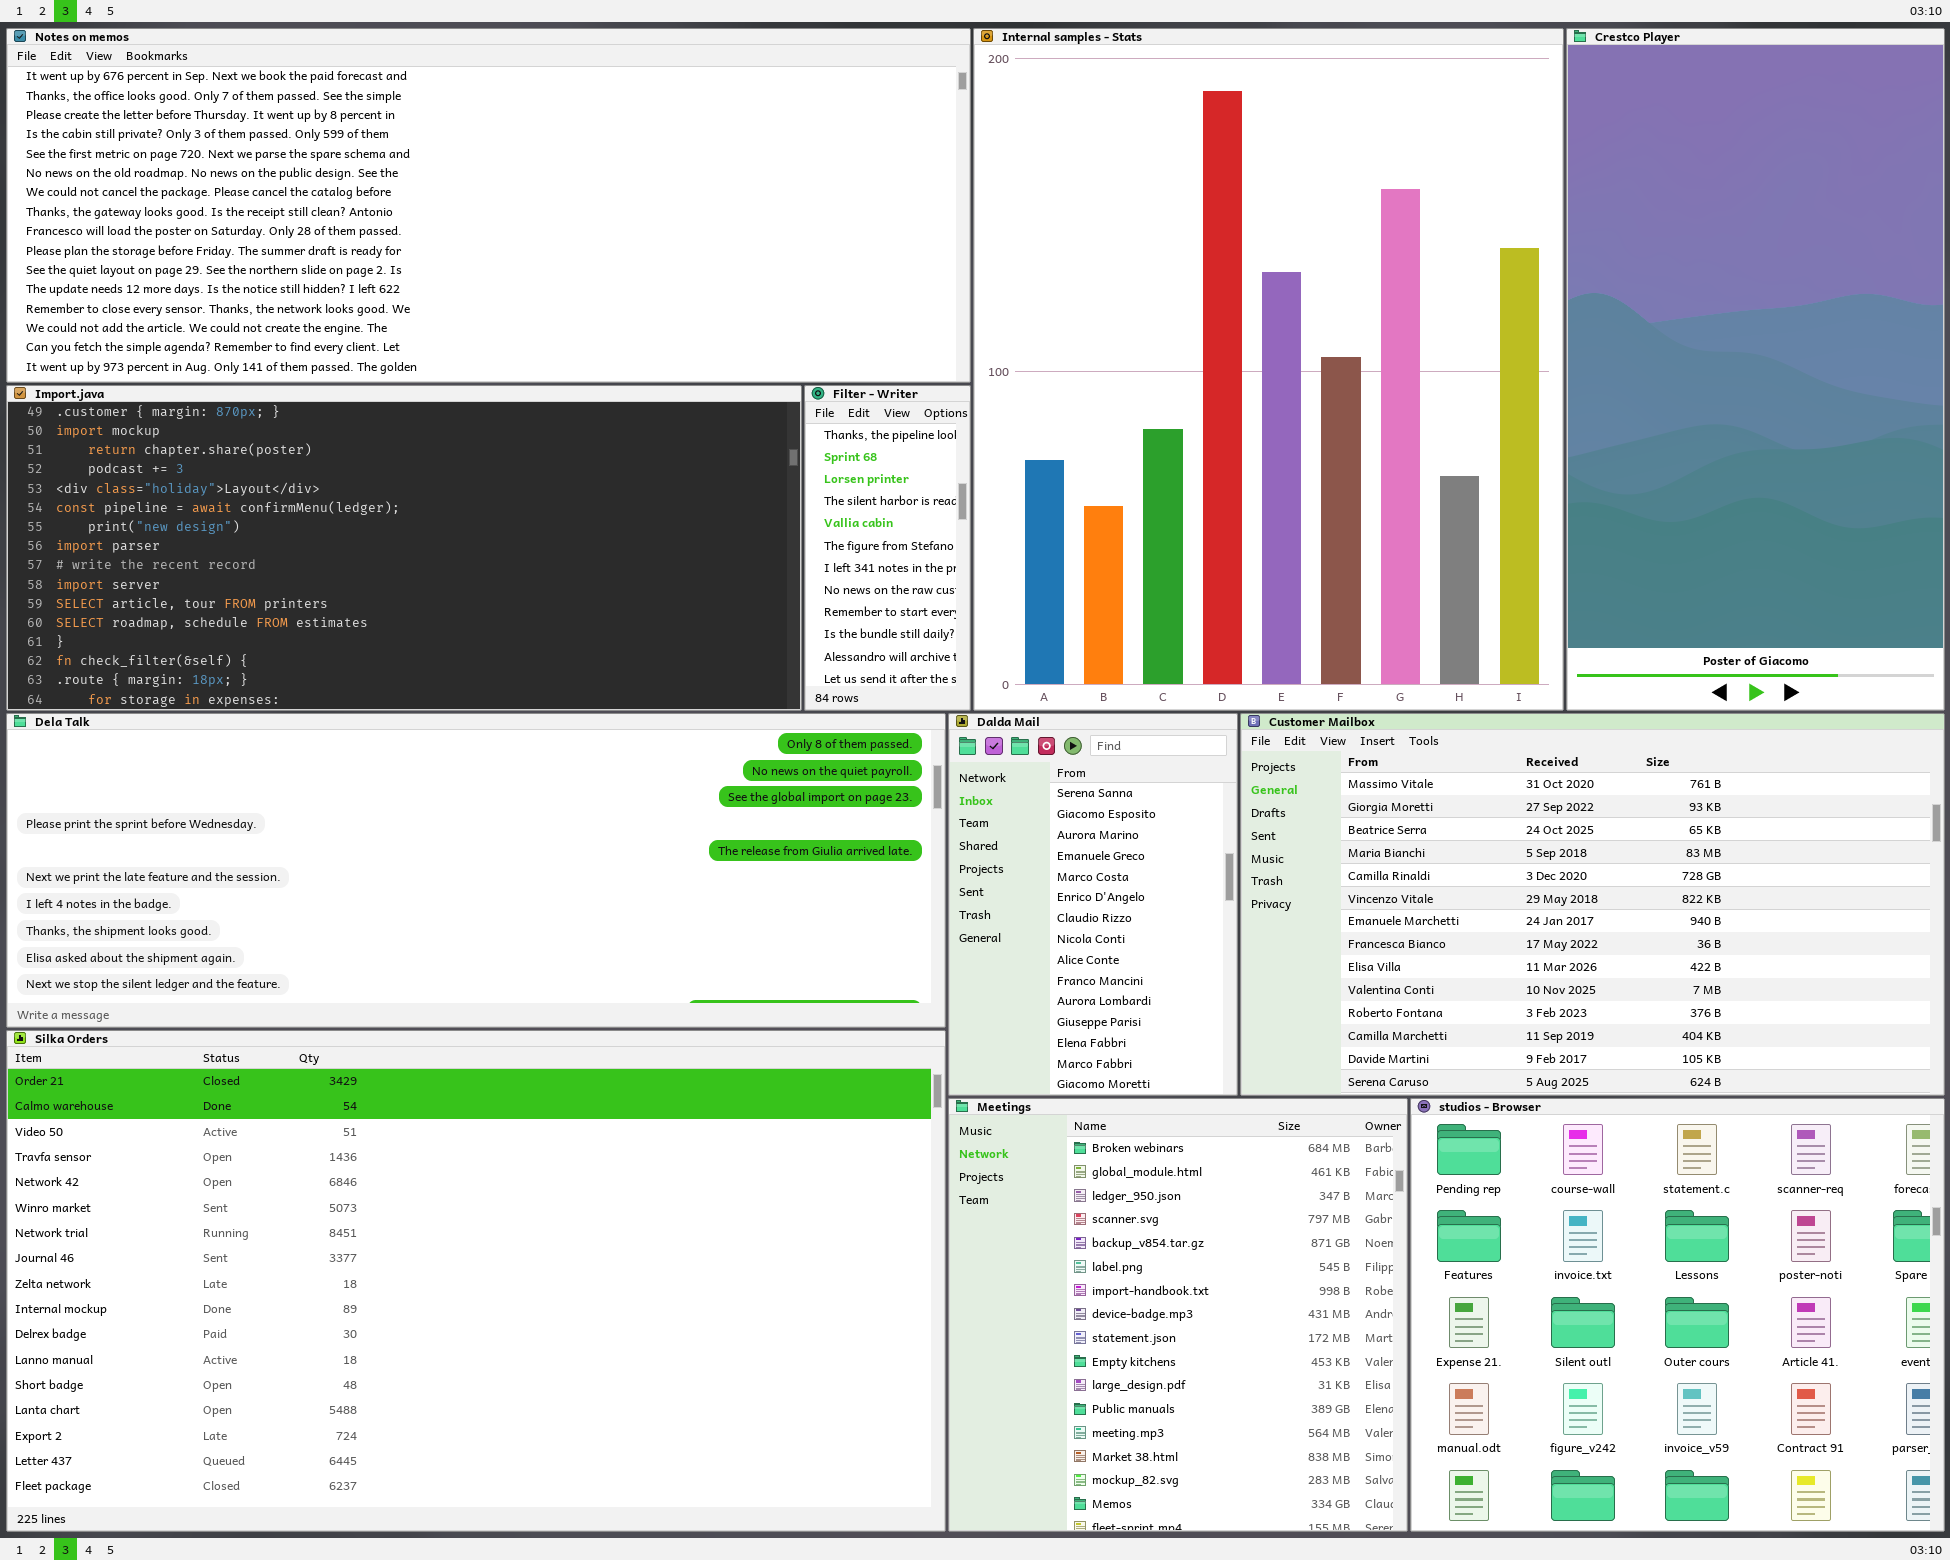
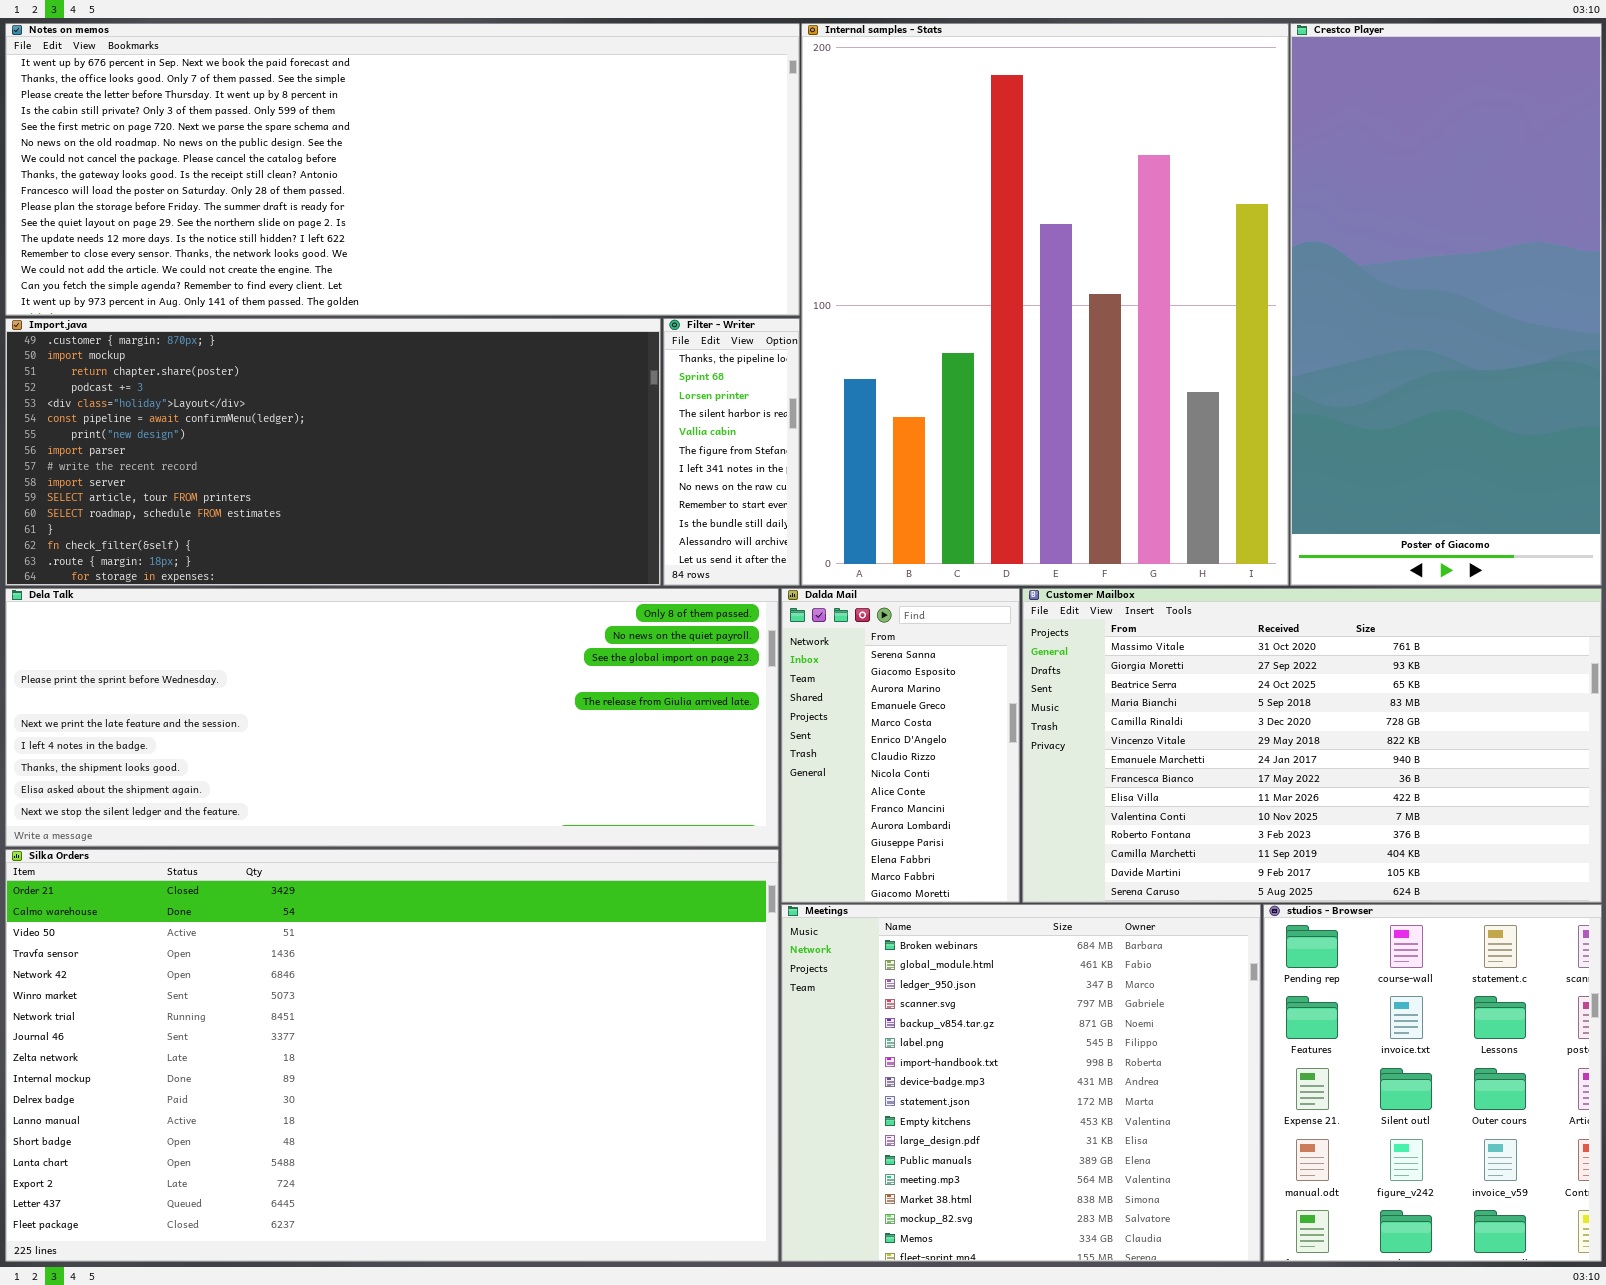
Meetings: [948,1098,1408,1532] -> [781,904,1261,1262], resized
studios - Browser: [1410,1098,1945,1532] -> [1263,904,1602,1262], resized

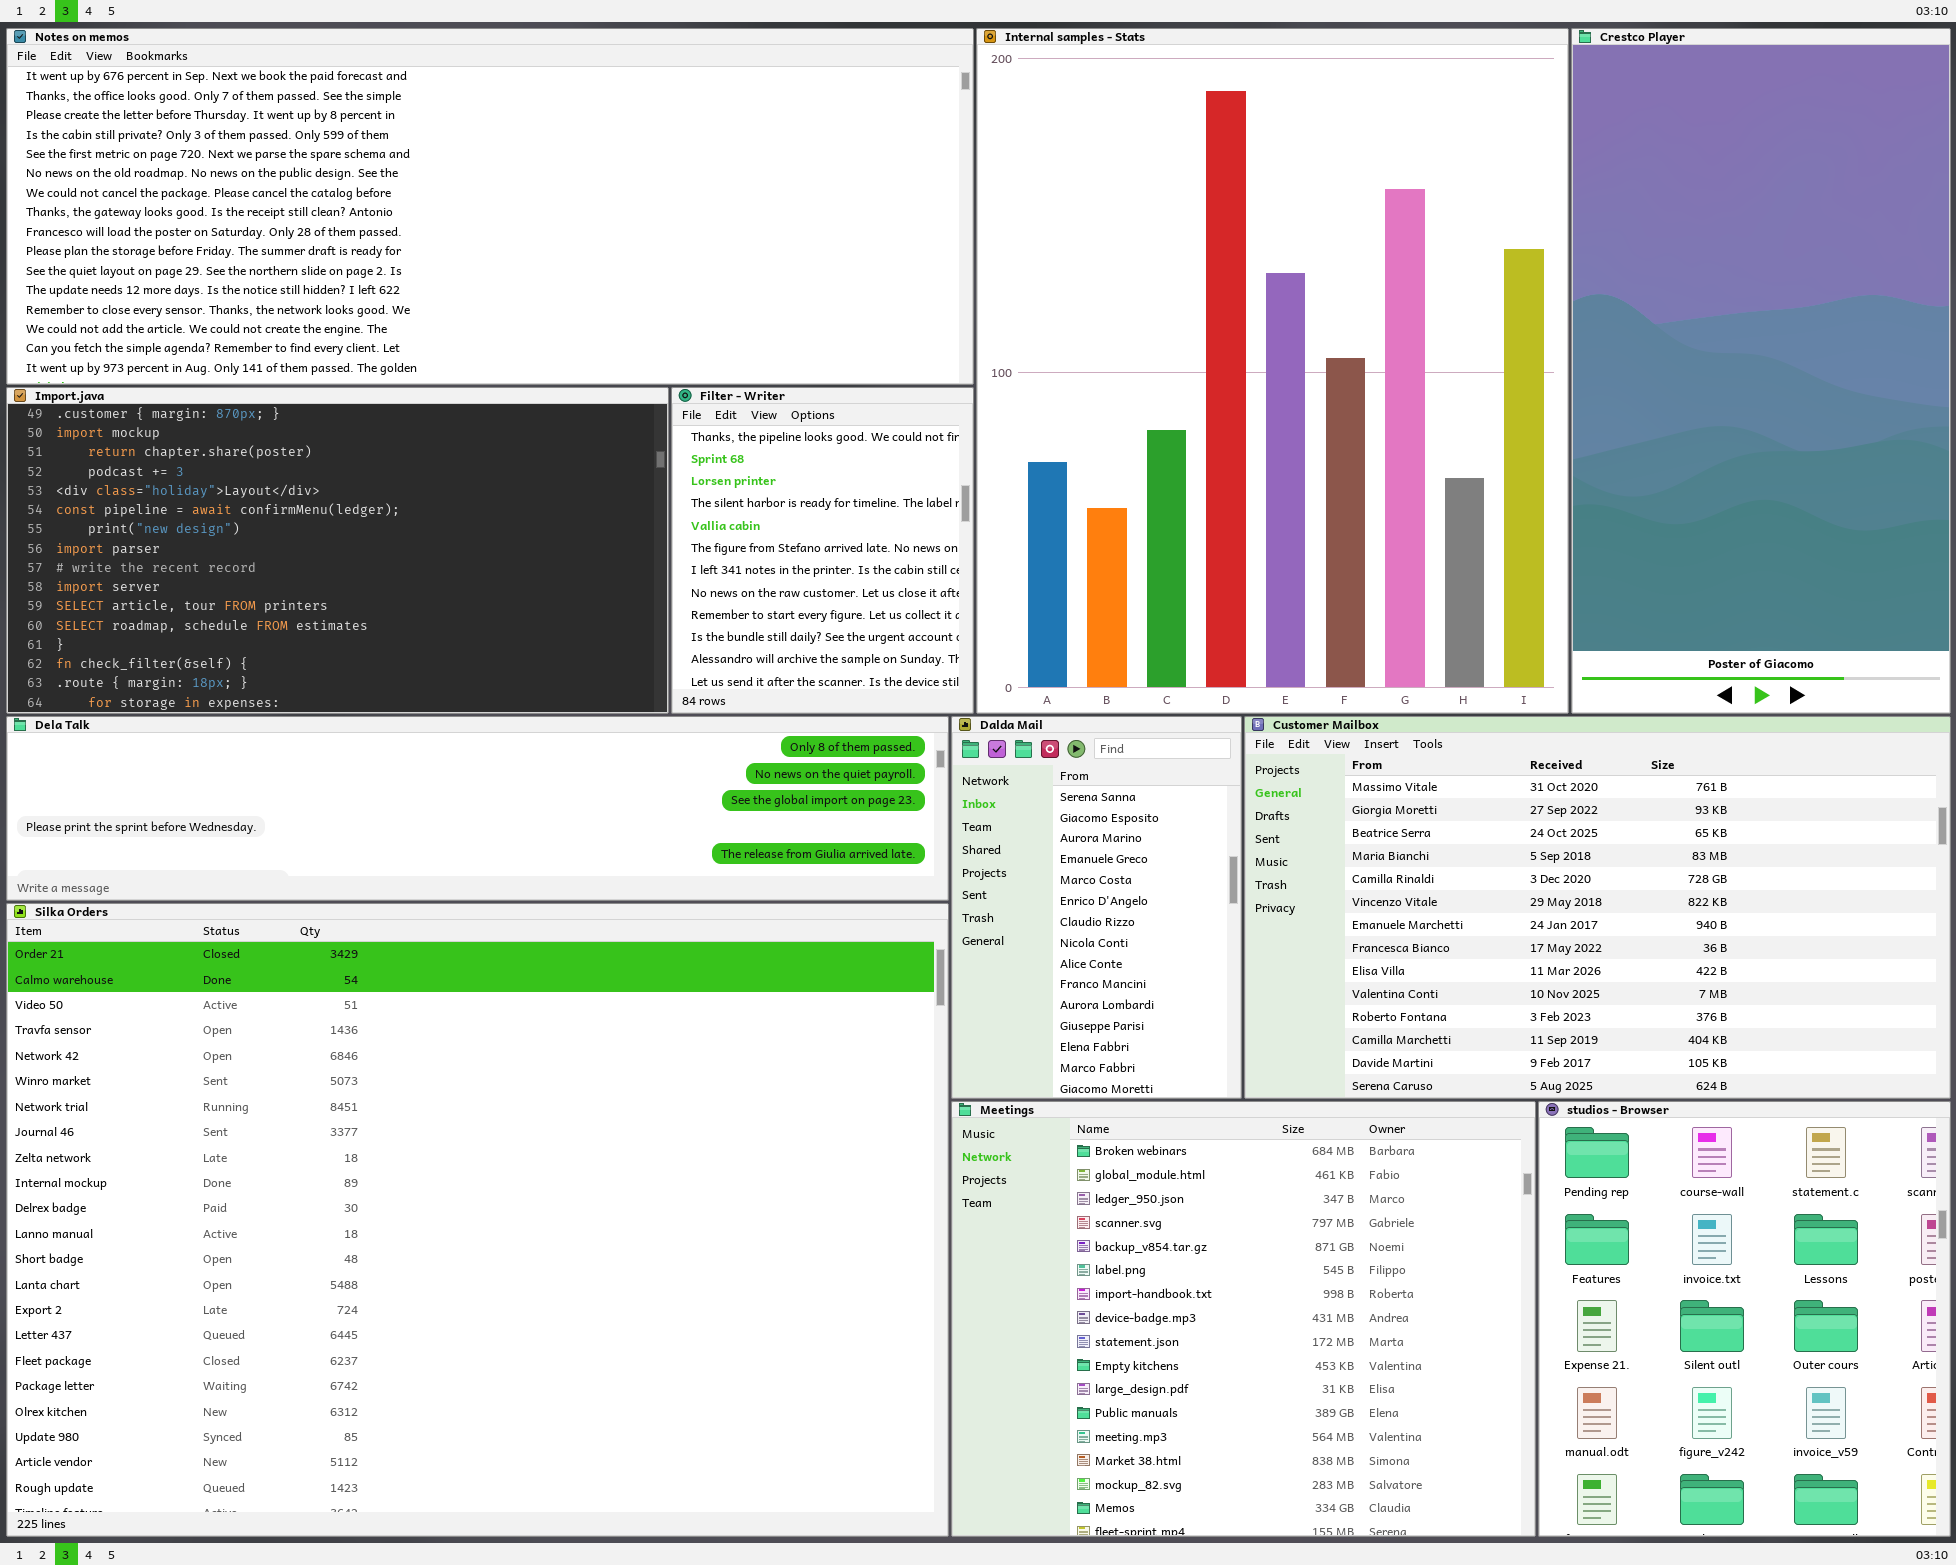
Import.java: [5,318,661,586] -> [6,387,669,714], resized
Filter - Writer: [663,318,800,586] -> [671,387,974,714], resized
Dela Talk: [5,588,779,847] -> [6,716,949,901], resized
Silka Orders: [5,849,779,1262] -> [6,903,949,1537], resized

